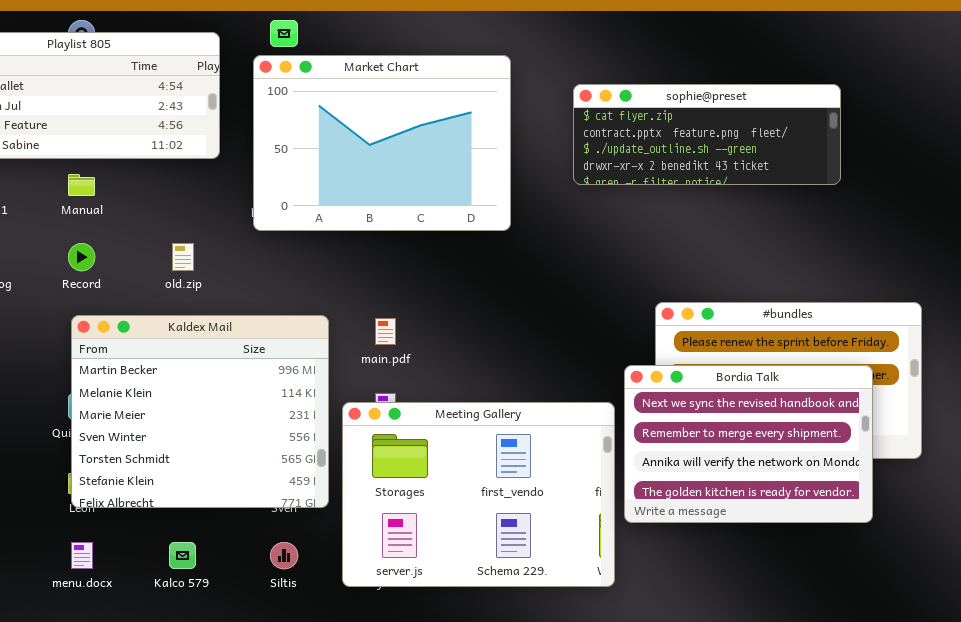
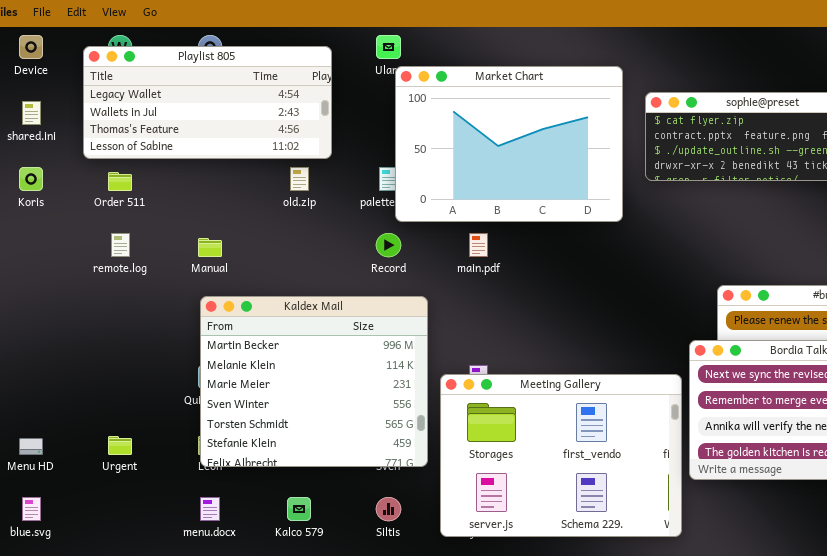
Market Chart: [253,55,511,231] -> [395,66,623,222], moved
Manual: [68,174,95,196] -> [198,238,222,257], moved
Record: [68,243,95,271] -> [376,233,401,257], moved
old.zip: [172,243,194,271] -> [290,167,309,191], moved
main.pdf: [375,318,396,345] -> [469,233,488,257], moved

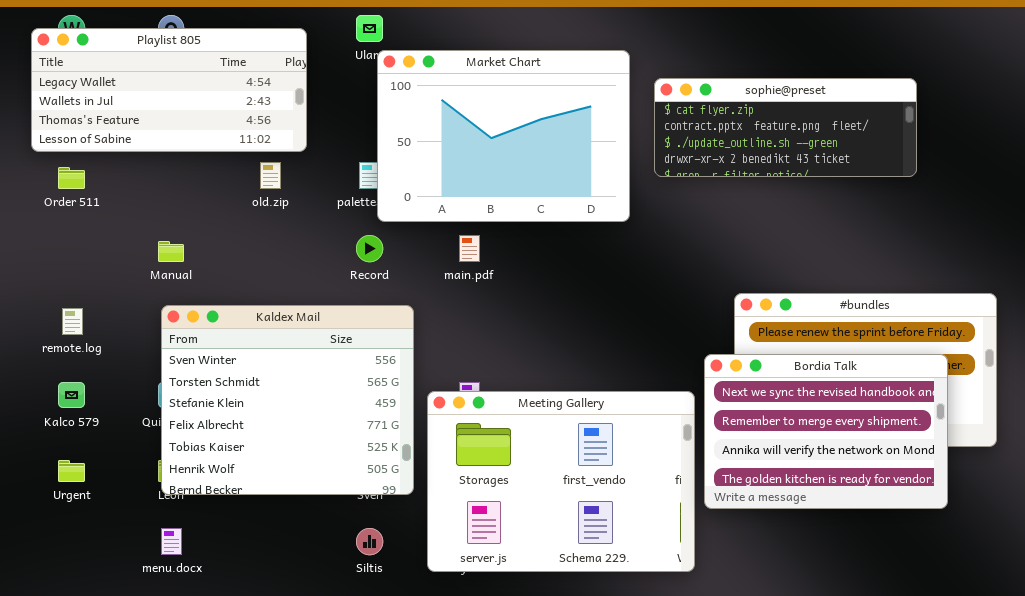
remote.log: [111,233,130,257] -> [62,308,83,335], moved
Kaldex Mail: [200,296,428,467] -> [161,305,414,495], scrolled down 3 rows
Kalco 579: [287,497,311,521] -> [58,382,85,408], moved

